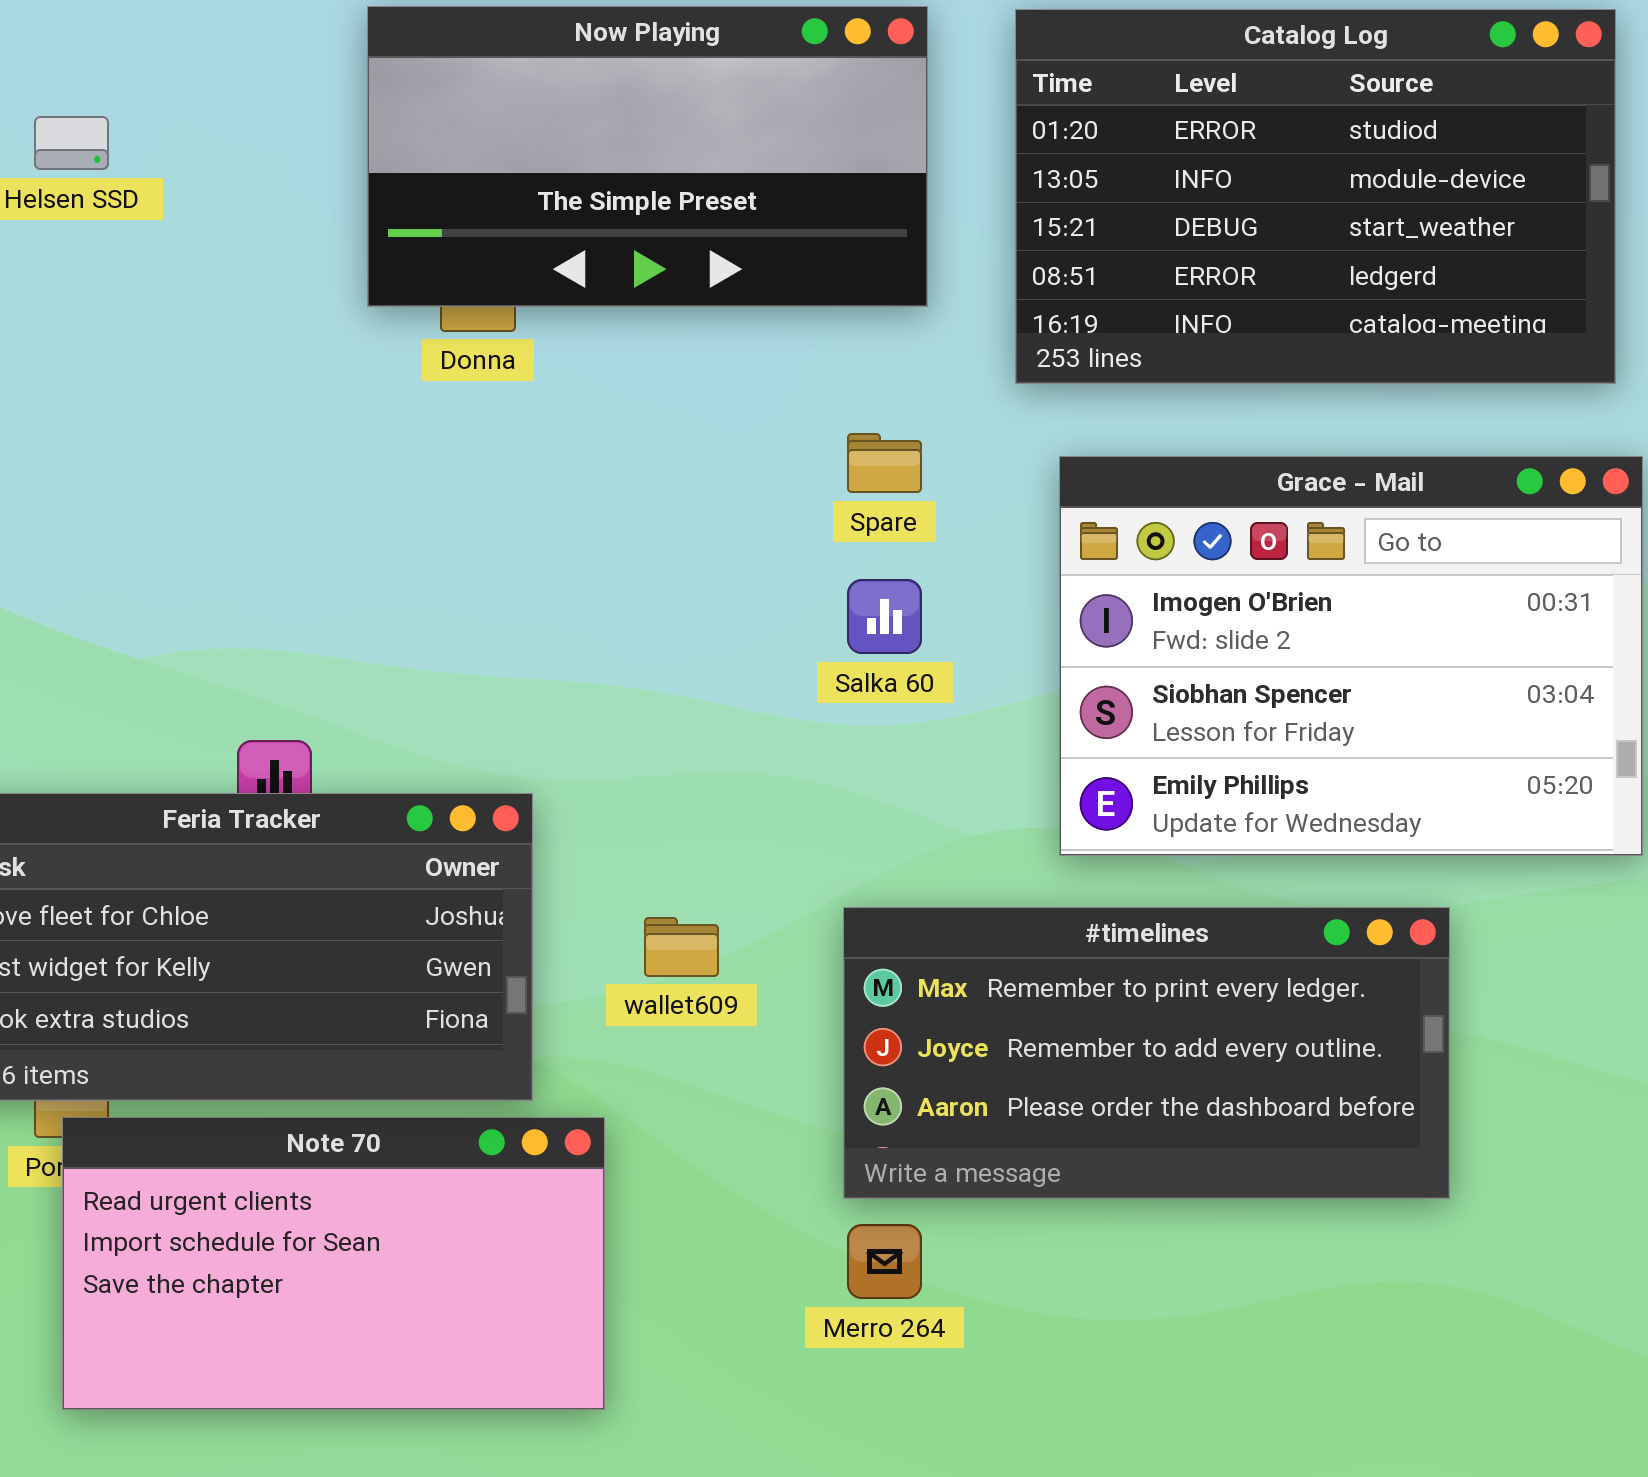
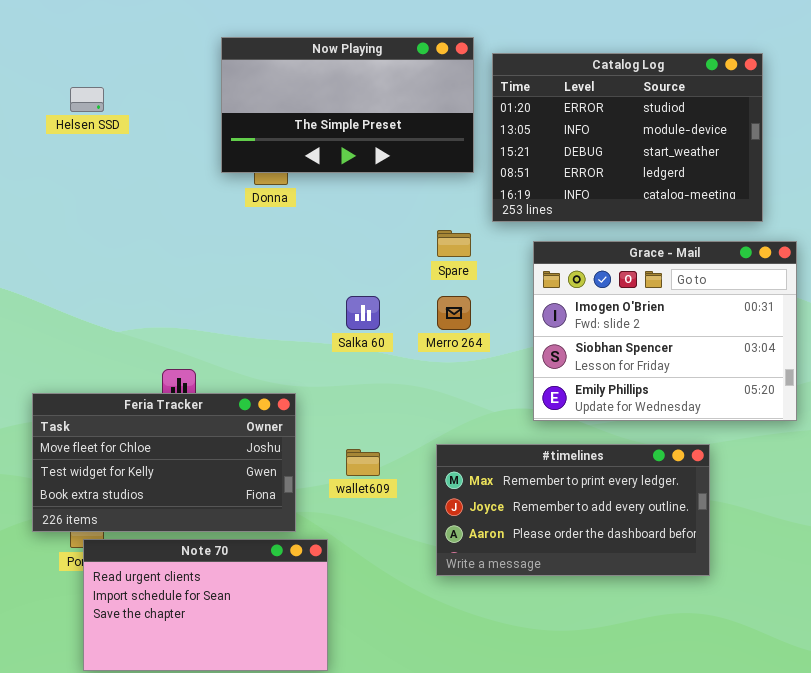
Catalog Log: [1015,9,1616,384] -> [492,53,763,222], moved
Salka 60: [847,579,922,654] -> [346,296,380,330], moved
Merro 264: [847,1224,922,1299] -> [437,296,471,330], moved

